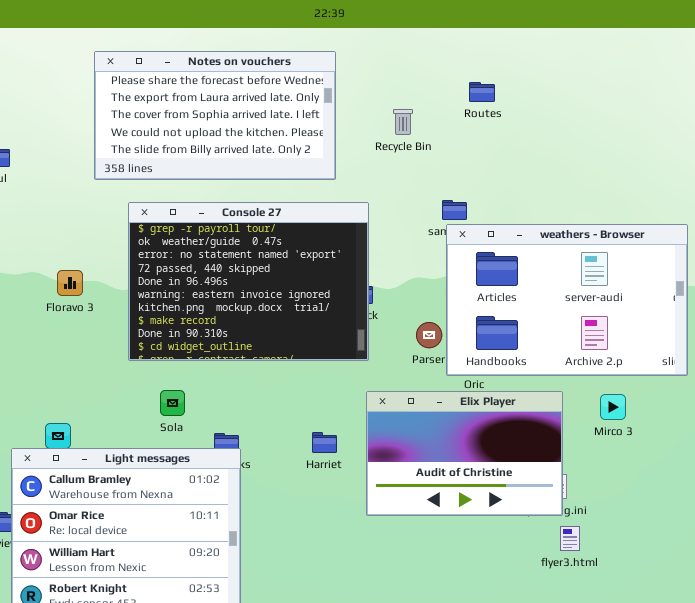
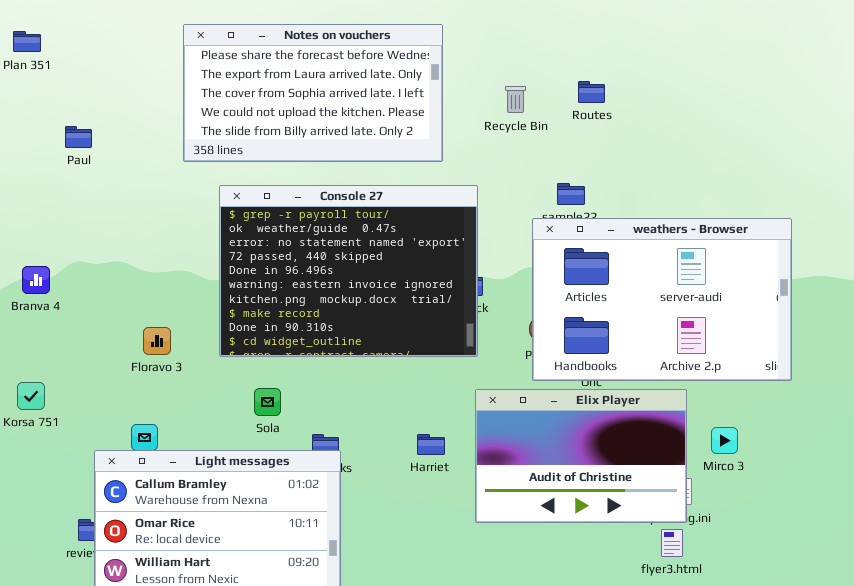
Routes: [469,82,495,102] -> [578,81,605,103], moved
weathers - Browser: [446,224,688,376] -> [532,218,792,381], moved
Floravo 3: [57,270,83,296] -> [143,327,171,355], moved
Mirco 3: [600,394,626,420] -> [711,427,738,454], moved
flyer3.html: [560,526,580,551] -> [661,529,683,557], moved

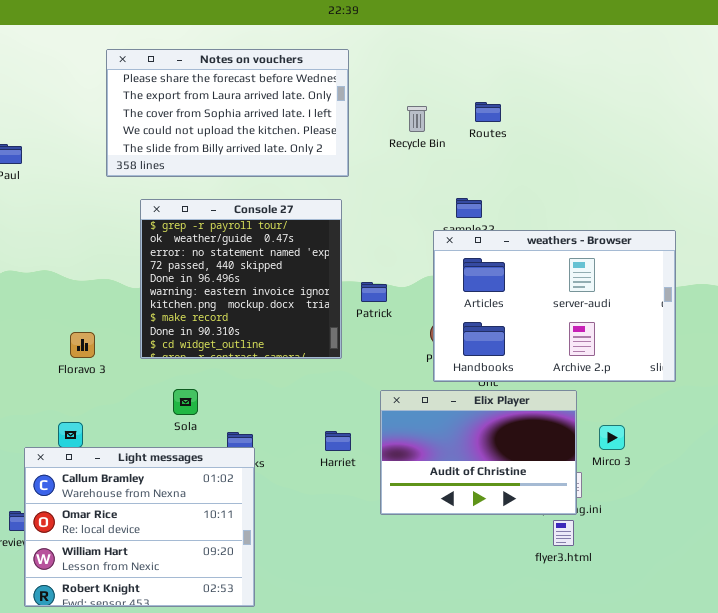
Console 27: [219,185,478,357] -> [140,199,342,359], resized

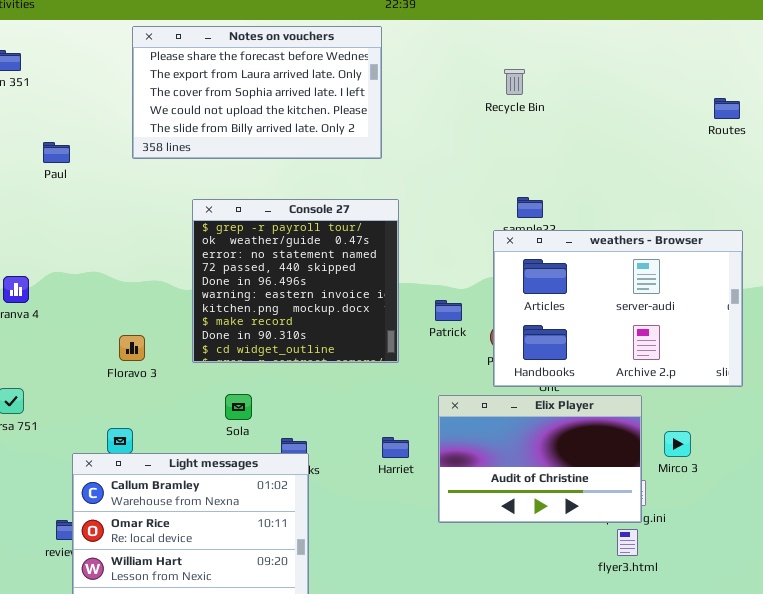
Notes on vouchers: [106,49,349,177] -> [132,26,382,159], moved
Routes: [475,102,501,122] -> [714,98,740,119], moved
Recycle Bin: [407,106,427,132] -> [504,69,525,95], moved
Patrick: [361,282,387,302] -> [435,300,462,321], moved

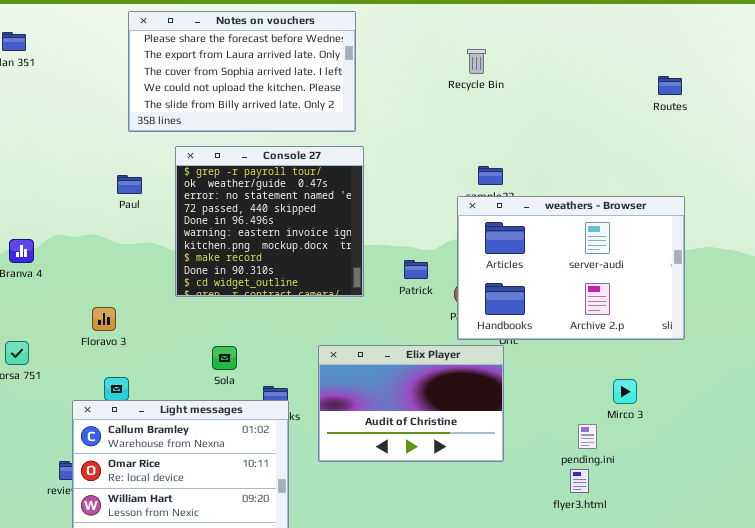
Paul: [43,142,70,163] -> [117,175,142,194], moved
Console 27: [192,199,399,363] -> [175,146,364,297], moved
Floravo 3: [119,335,145,361] -> [92,307,116,331], moved
Elix Player: [438,395,642,523] -> [318,345,504,462], moved

